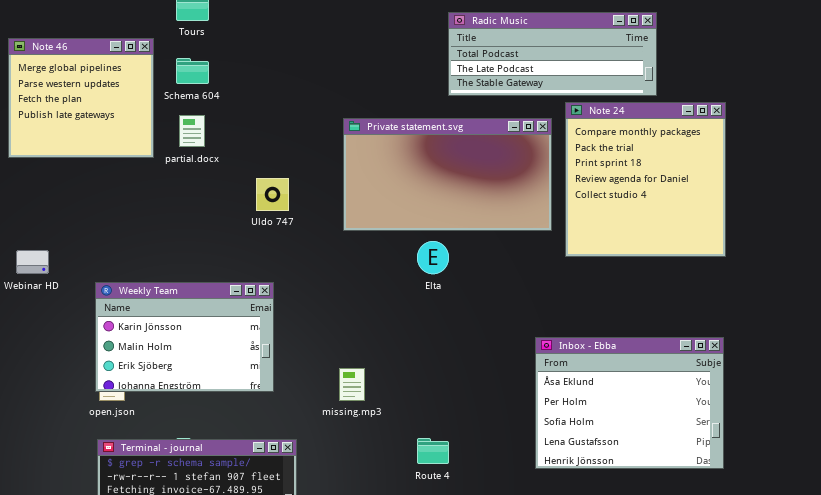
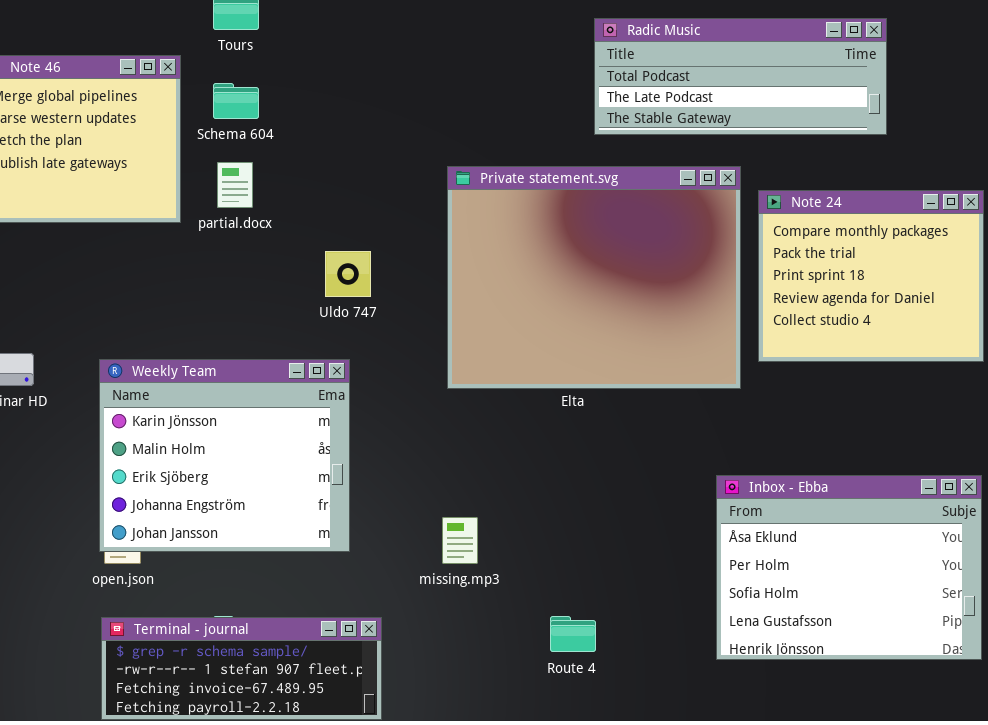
Note 24: [565,102,726,257] -> [758,190,984,362], resized
Private statement.svg: [343,118,552,231] -> [447,166,741,389], resized
Weekly Team: [95,282,274,392] -> [99,359,350,552], resized

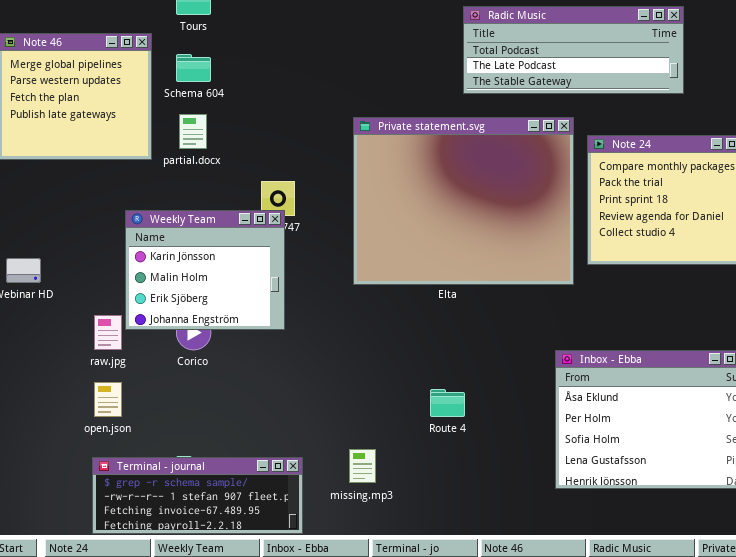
Weekly Team: [99,359,350,552] -> [125,210,285,330], moved, resized
missing.mp3: [442,517,478,564] -> [349,449,376,483], moved
Route 4: [550,616,596,652] -> [430,389,465,417], moved

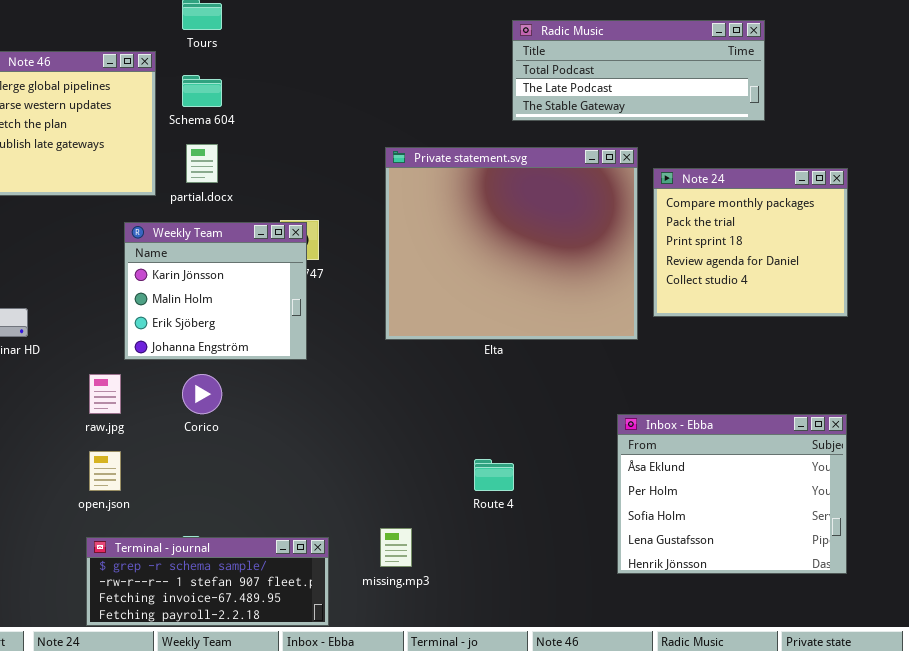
Weekly Team: [125,210,285,330] -> [124,222,307,360], moved

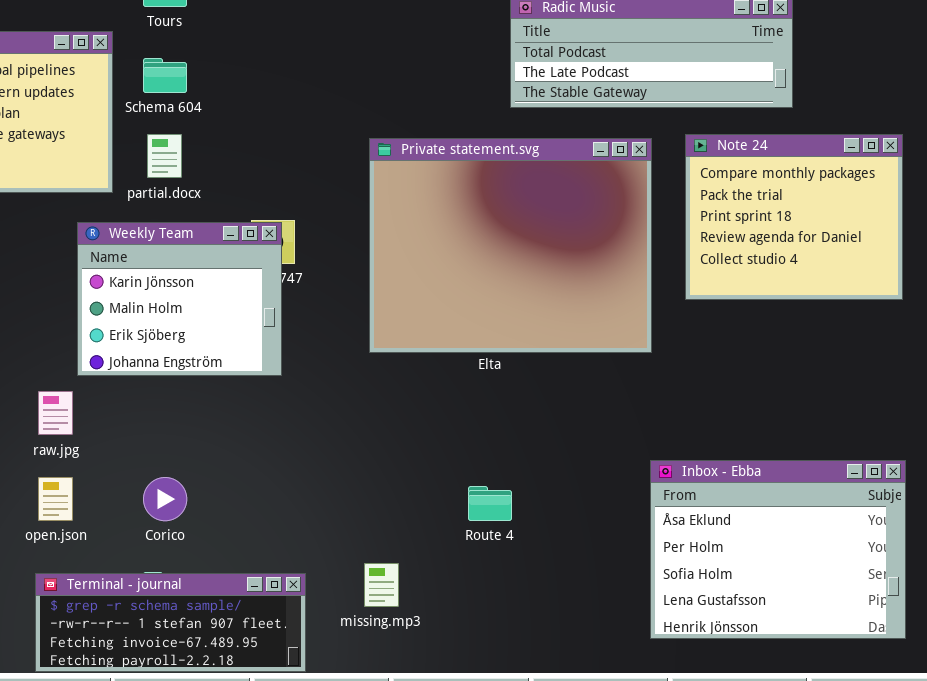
Note 24: [653,168,848,317] -> [685,134,903,300], moved
Corico: [182,374,222,414] -> [143,477,187,521], moved
Inbox - Ebba: [617,414,847,574] -> [650,460,906,639], moved

